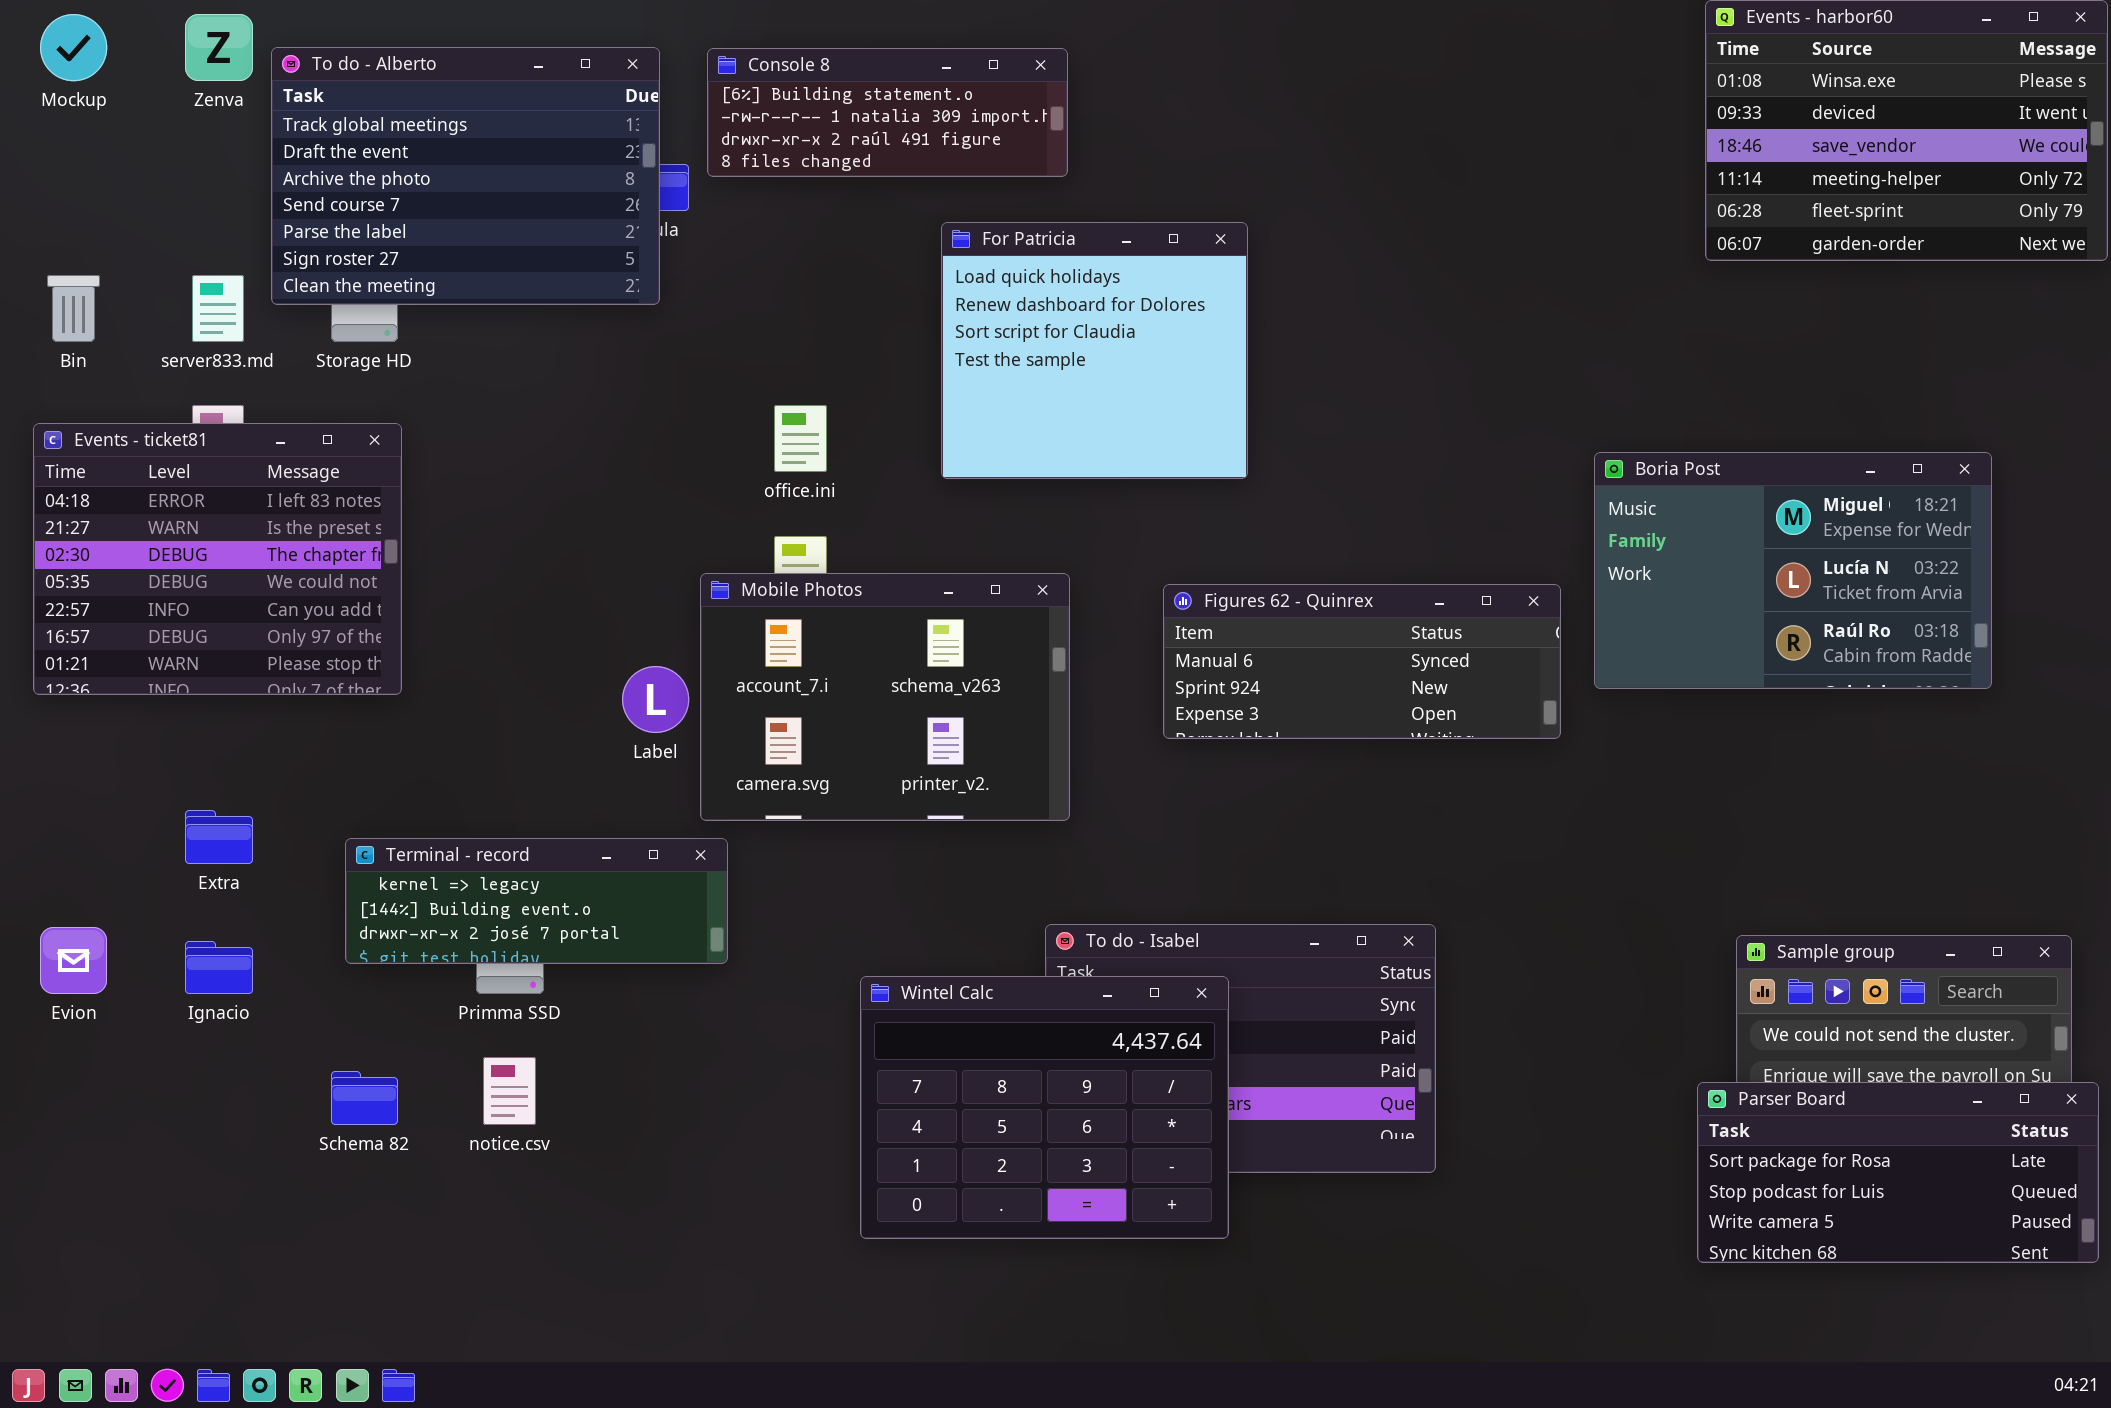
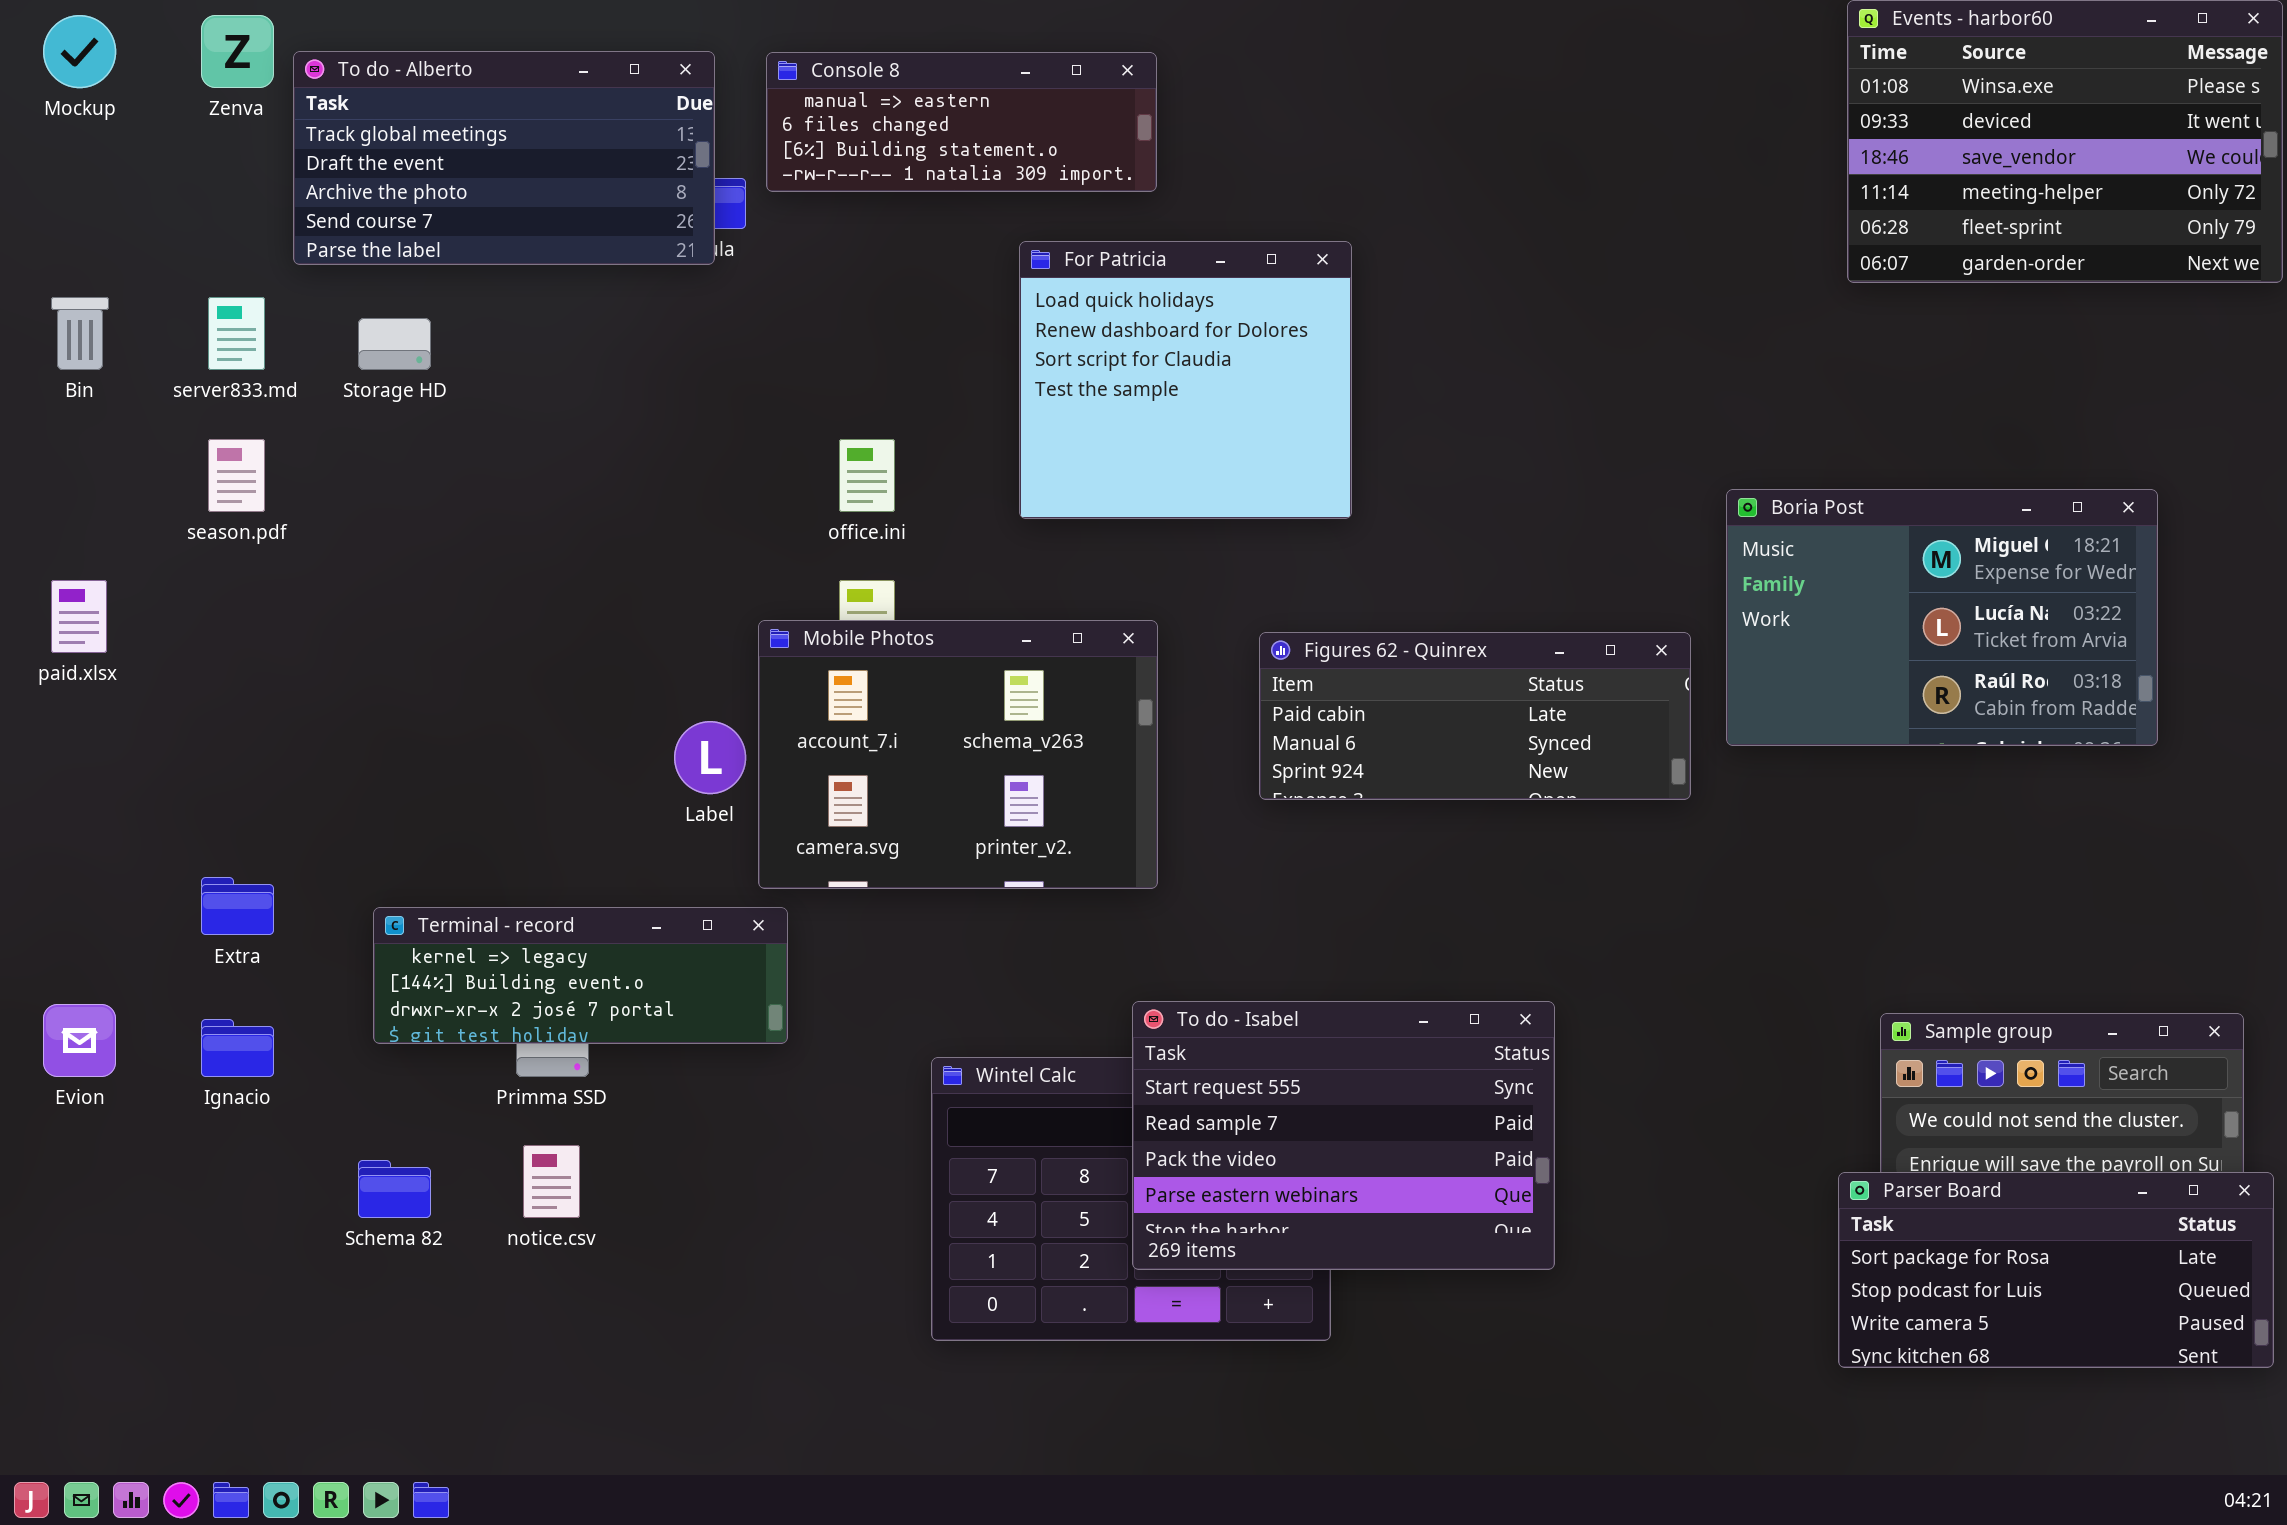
To do - Alberto: [271,47,660,305] -> [293,51,715,265], resized
Console 8: [707,48,1068,177] -> [766,52,1157,192], scrolled up 2 rows
Events - ticket81: [33,423,402,695] -> none, closed
Figures 62 - Quinrex: [1163,584,1561,739] -> [1259,632,1691,800], scrolled up 1 row
To do - Isabel: [1045,924,1436,1173] -> [1132,1001,1555,1270], raised

